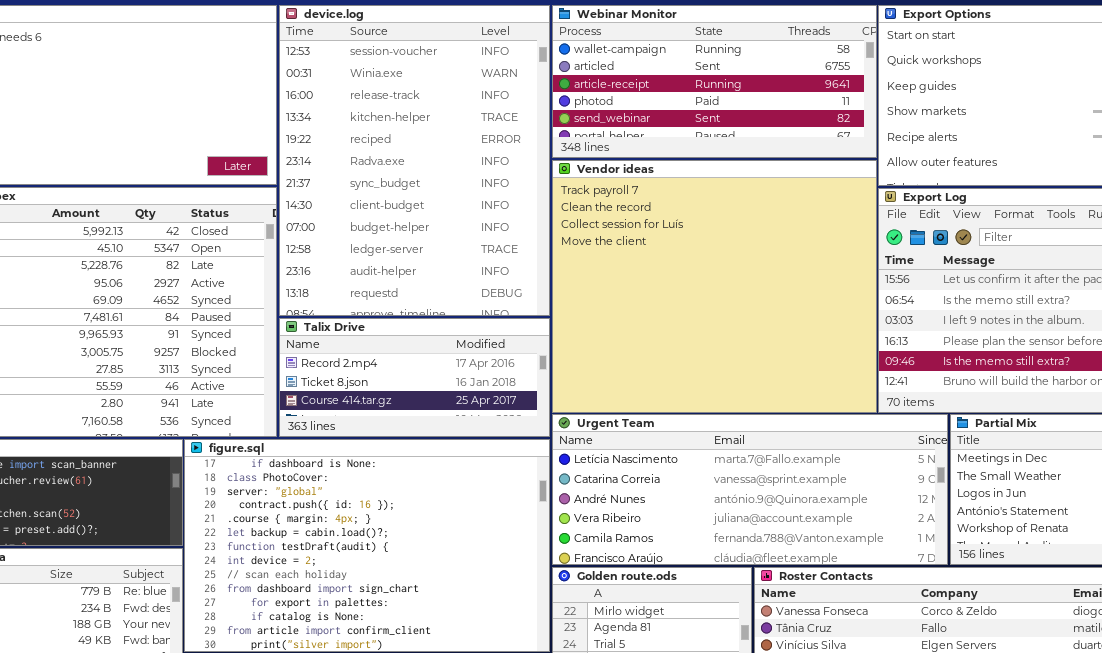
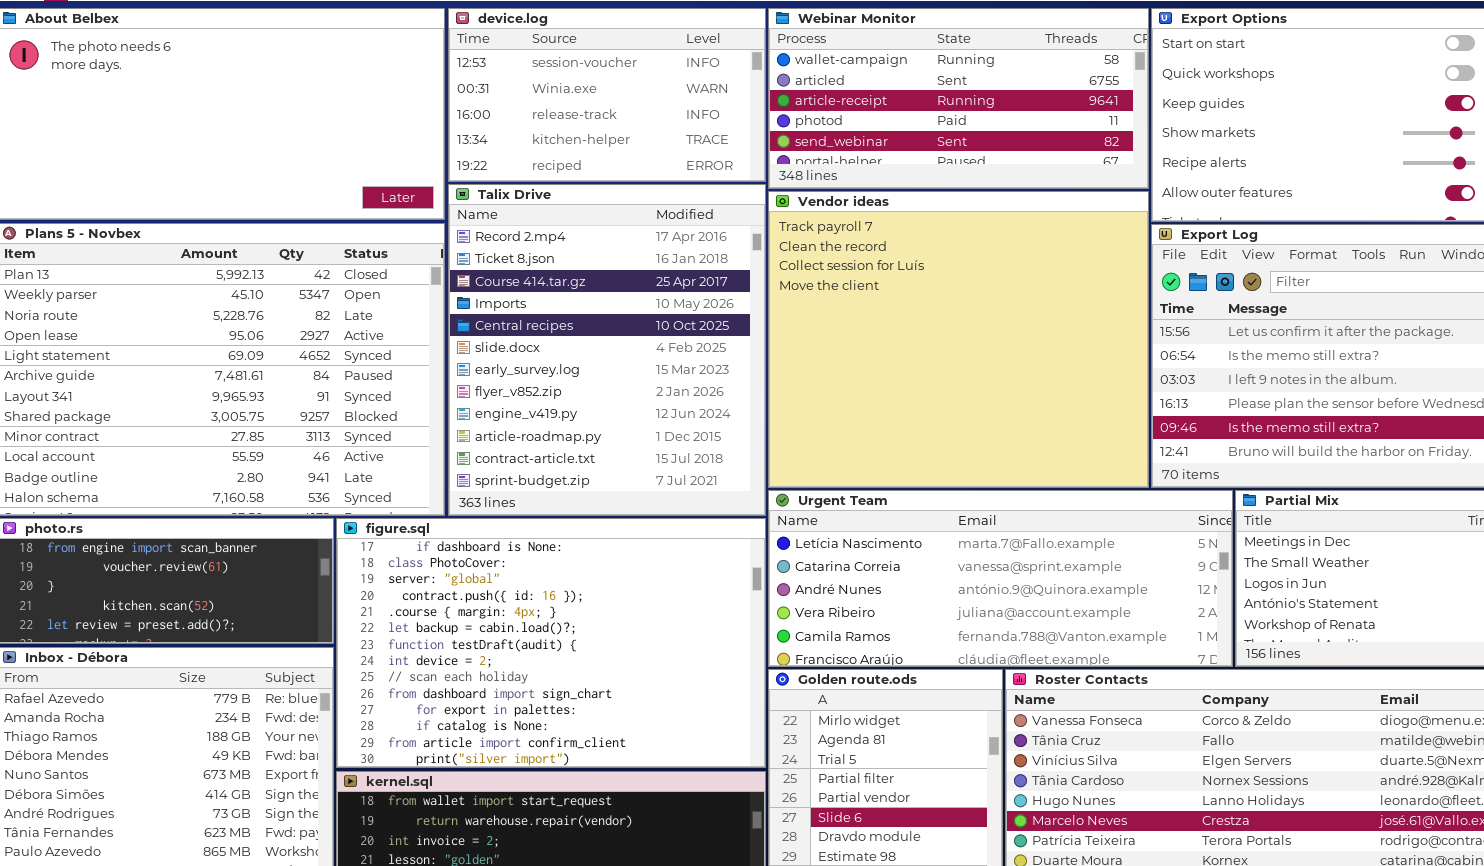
device.log: [279,5,550,316] -> [448,8,766,182], resized
Talix Drive: [279,318,550,437] -> [448,184,766,516], resized

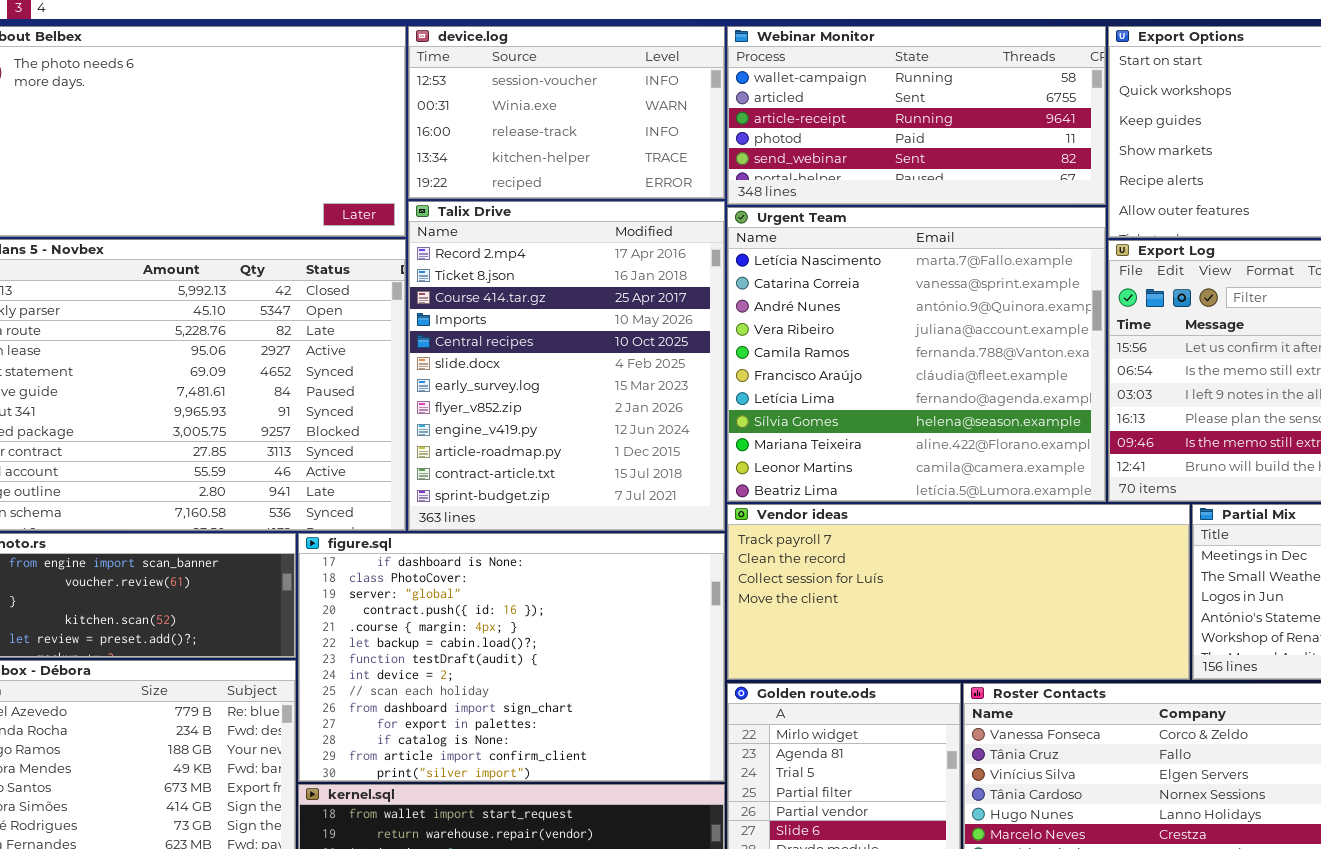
Vendor ideas: [768,191,1149,488] -> [727,504,1190,680], moved, resized
Urgent Team: [768,490,1233,667] -> [727,207,1106,502], moved, resized

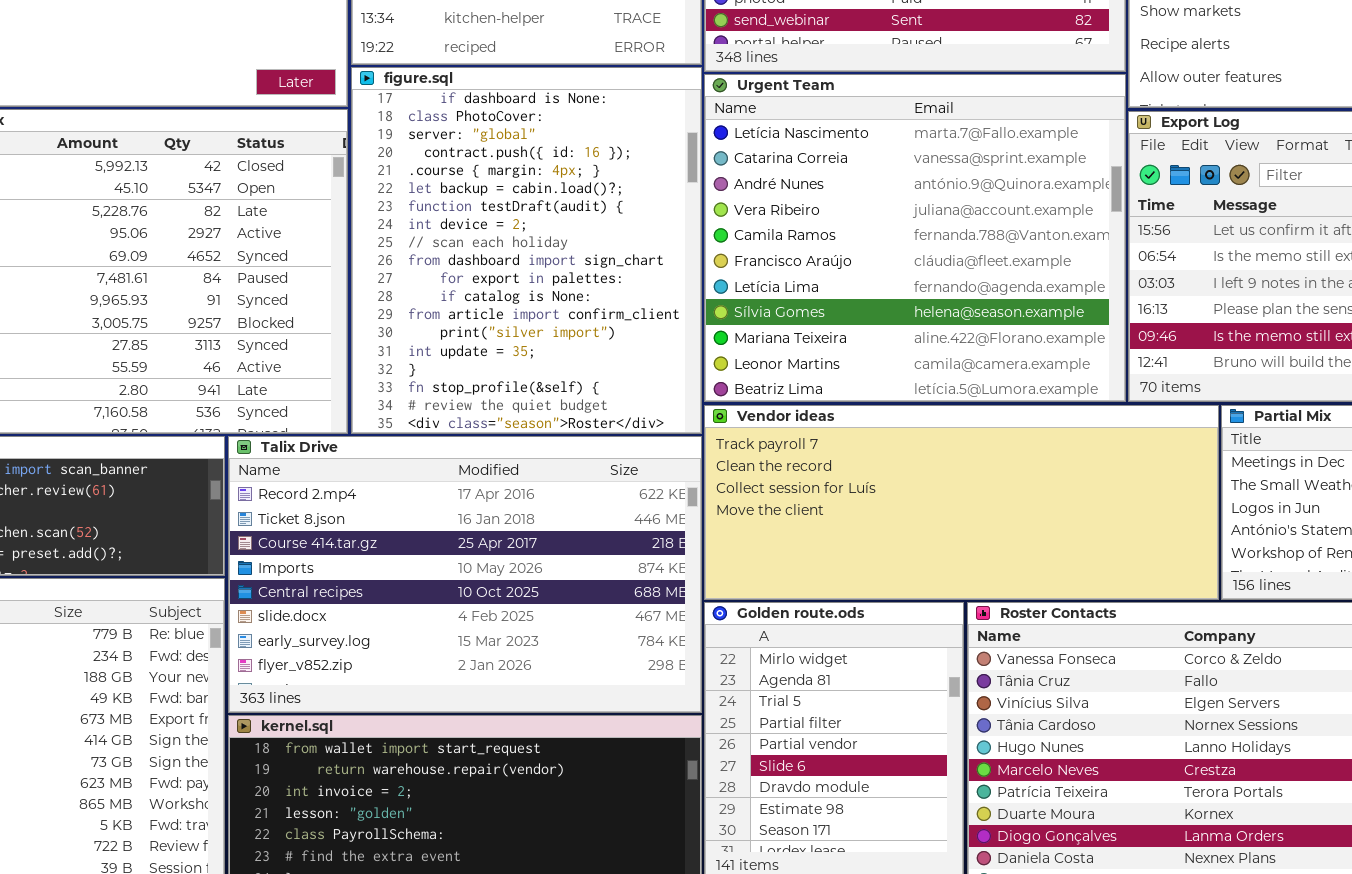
Talix Drive: [408,201,725,531] -> [228,436,702,713], moved, resized
figure.sql: [298,533,725,782] -> [351,67,702,434], moved, resized

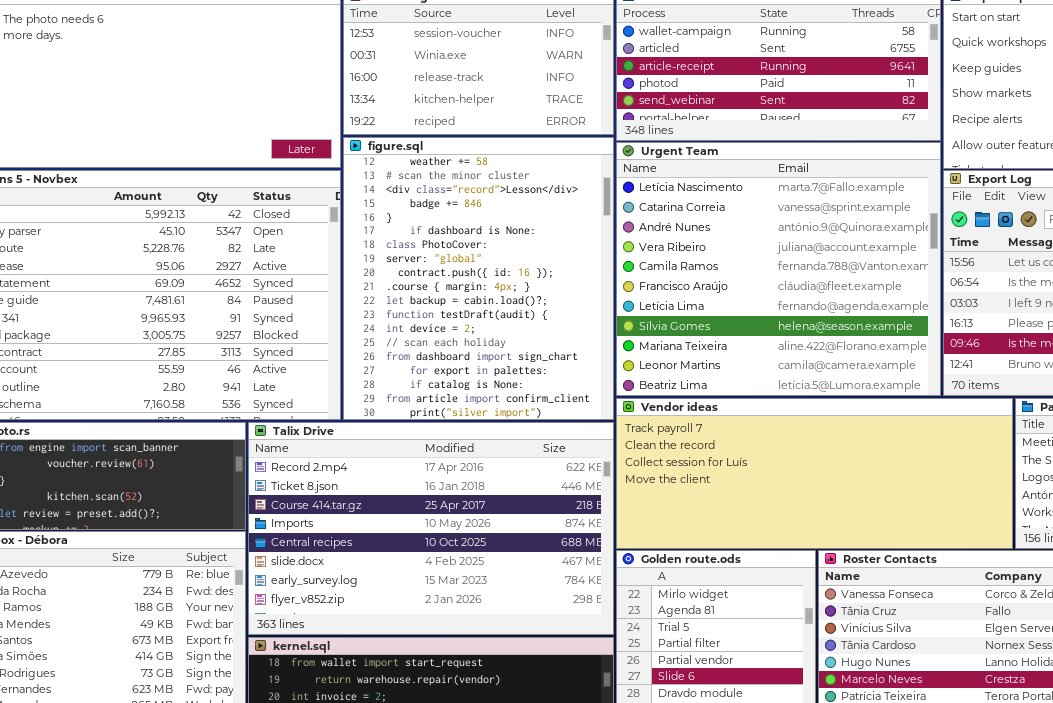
figure.sql: [351,67,702,434] -> [343,137,614,420], scrolled up 5 rows

